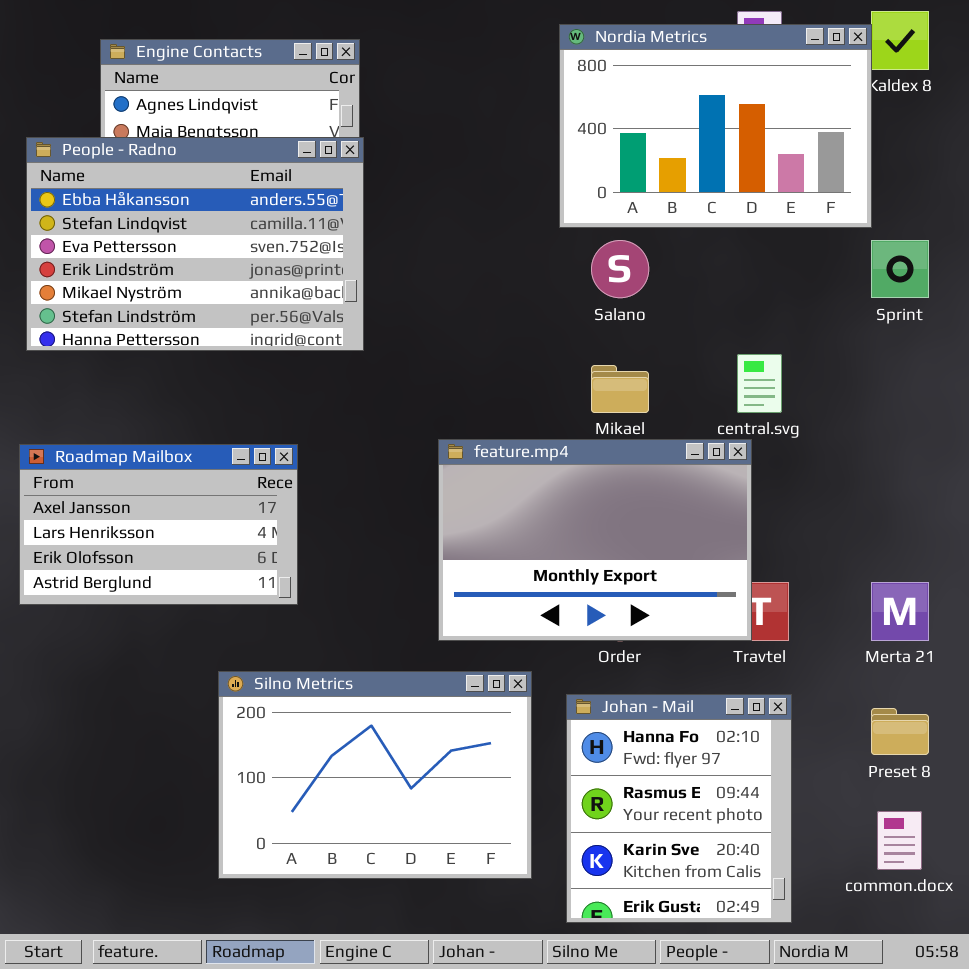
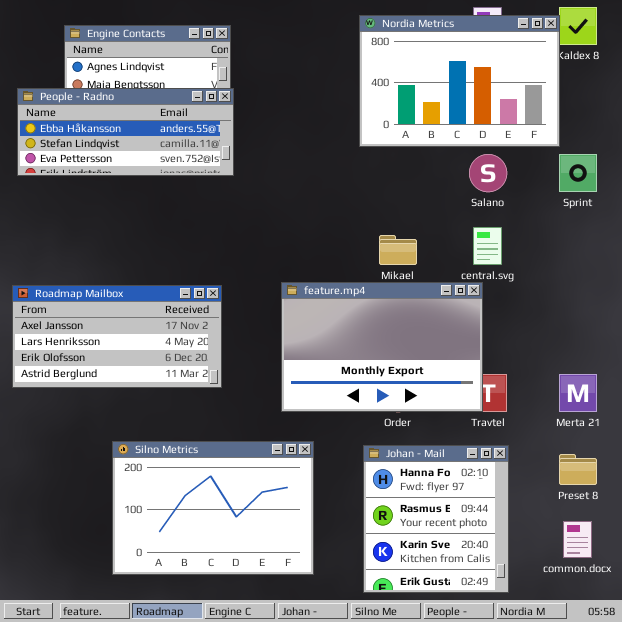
People - Radno: [26,137,364,351] -> [17,88,234,176], resized
Salano: [591,240,649,298] -> [469,154,507,192], moved
Roadmap Mailbox: [19,444,298,605] -> [12,285,222,388], resized
Silno Metrics: [218,671,532,879] -> [112,441,314,575], moved

